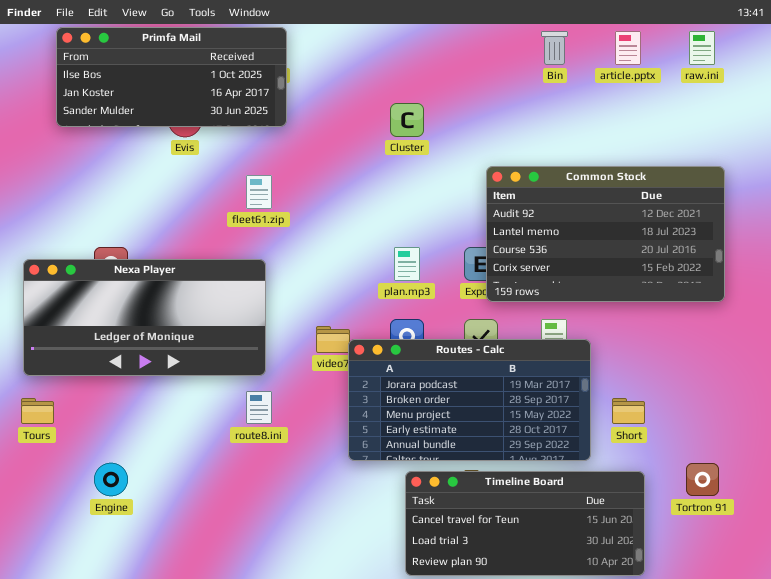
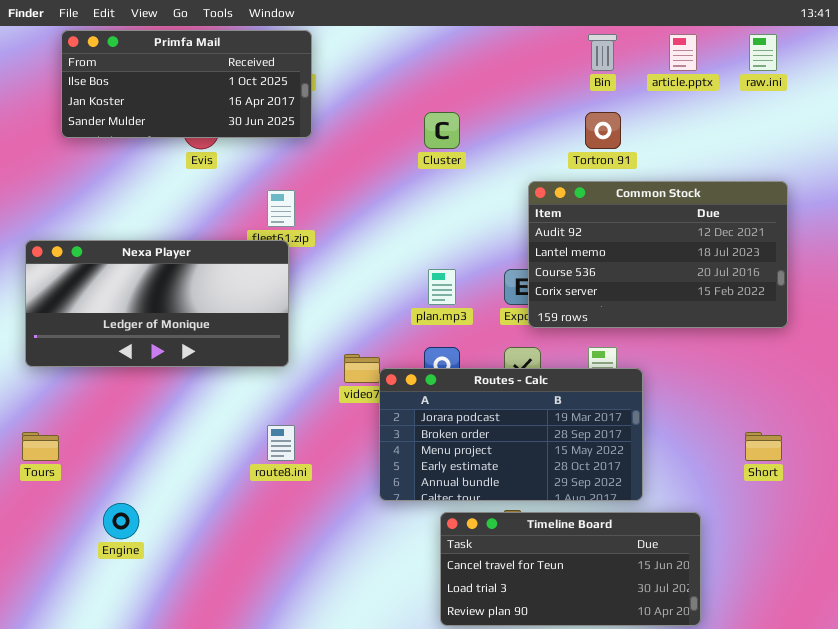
Nexa Player: [23,259,266,376] -> [25,240,289,367], moved
Short: [612,398,645,424] -> [745,432,782,461], moved
Tortron 91: [686,463,719,496] -> [585,112,621,149], moved

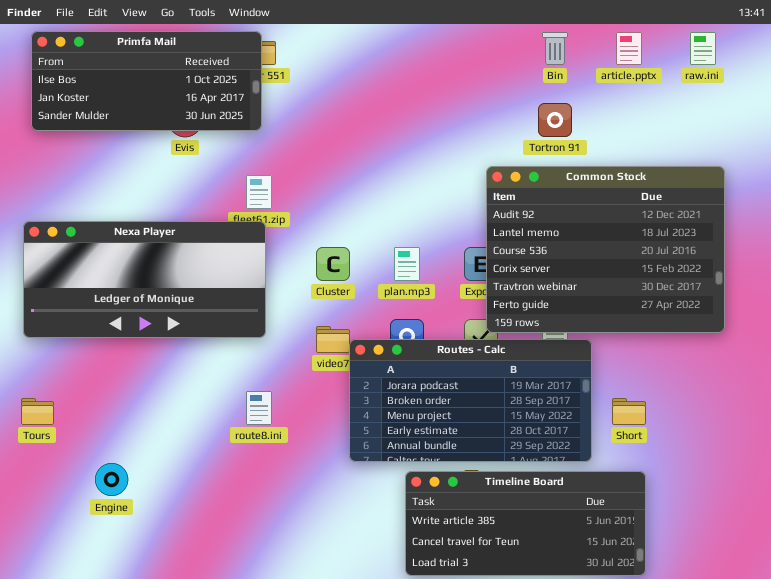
Primfa Mail: [61,30,312,138] -> [31,31,262,131], moved
Cluster: [424,112,460,149] -> [316,247,350,281], moved
Common Stock: [528,181,788,328] -> [486,166,725,333], resized
Short: [745,432,782,461] -> [612,398,646,425], moved
Timeline Board: [440,512,701,626] -> [405,471,646,576], scrolled up 1 row

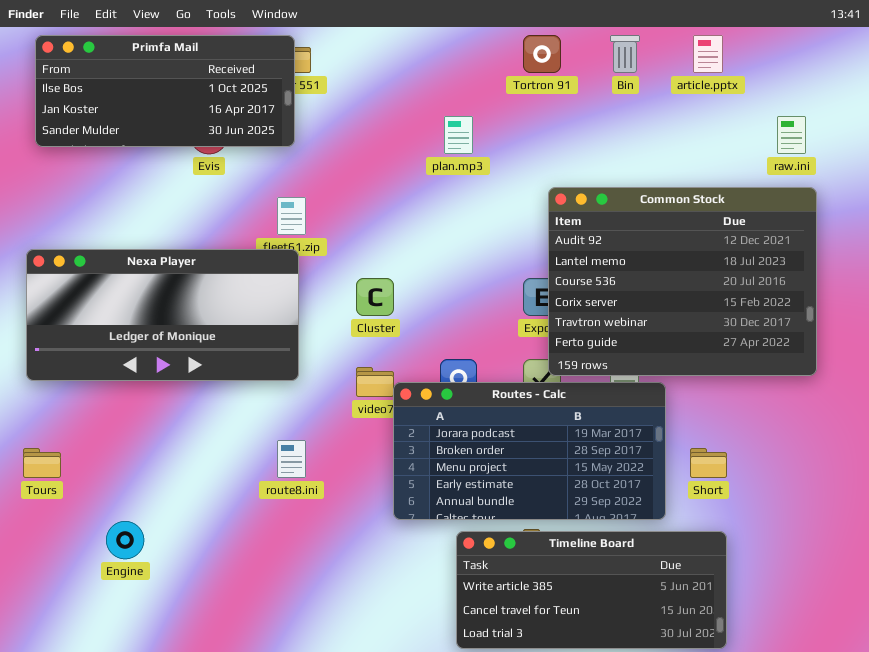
raw.ini: [690,32,716,65] -> [777,116,806,154], moved
Tortron 91: [538,103,572,137] -> [523,35,561,73], moved
plan.mp3: [394,247,420,281] -> [444,116,473,154], moved

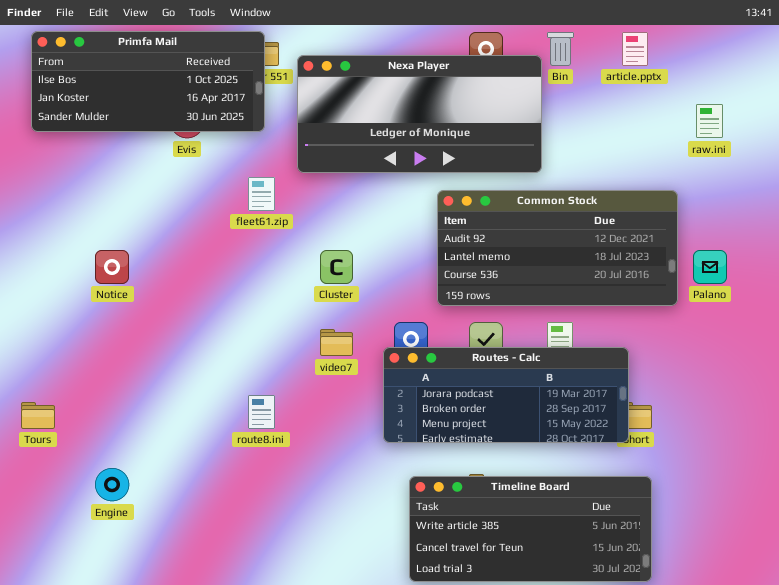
Common Stock: [548,187,817,376] -> [437,190,678,306], moved, resized
Nexa Player: [26,249,299,381] -> [297,55,542,173], moved
Routes - Calc: [393,382,666,520] -> [383,347,629,443], moved, resized

